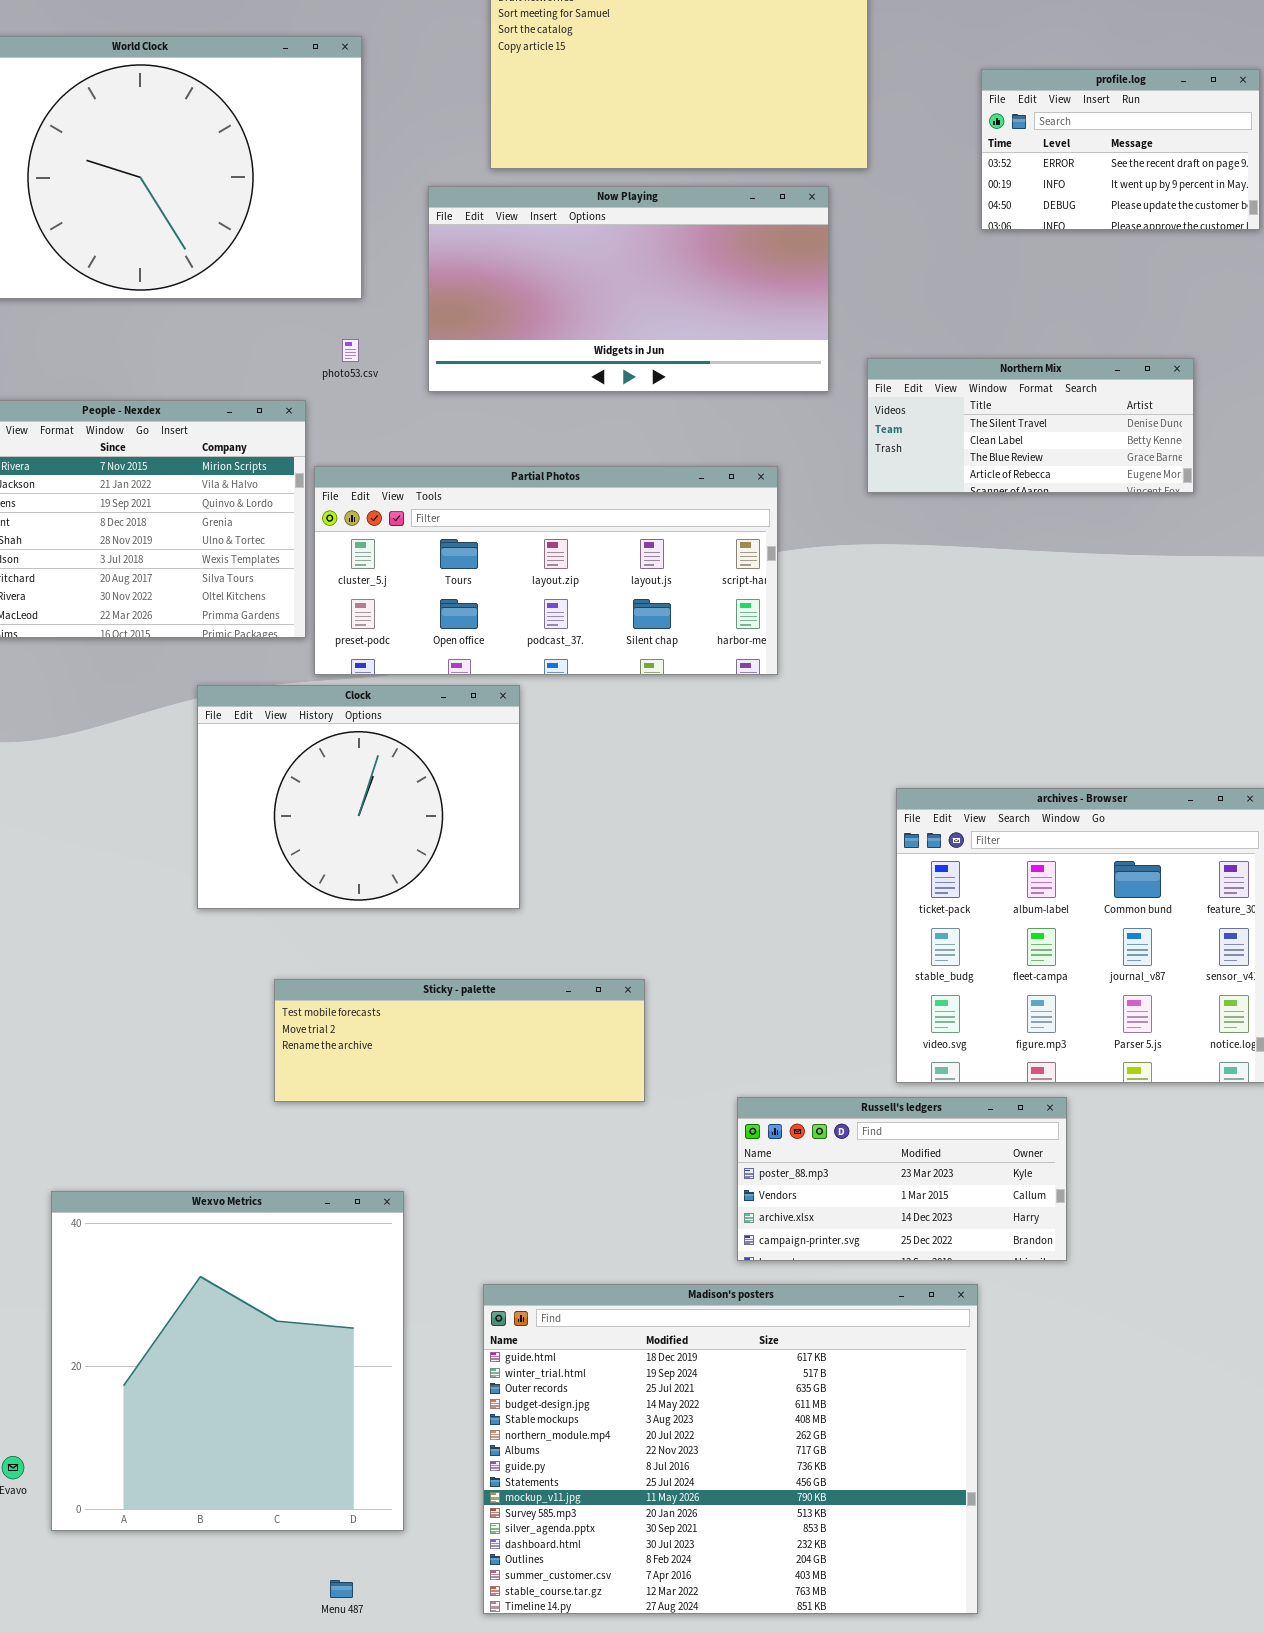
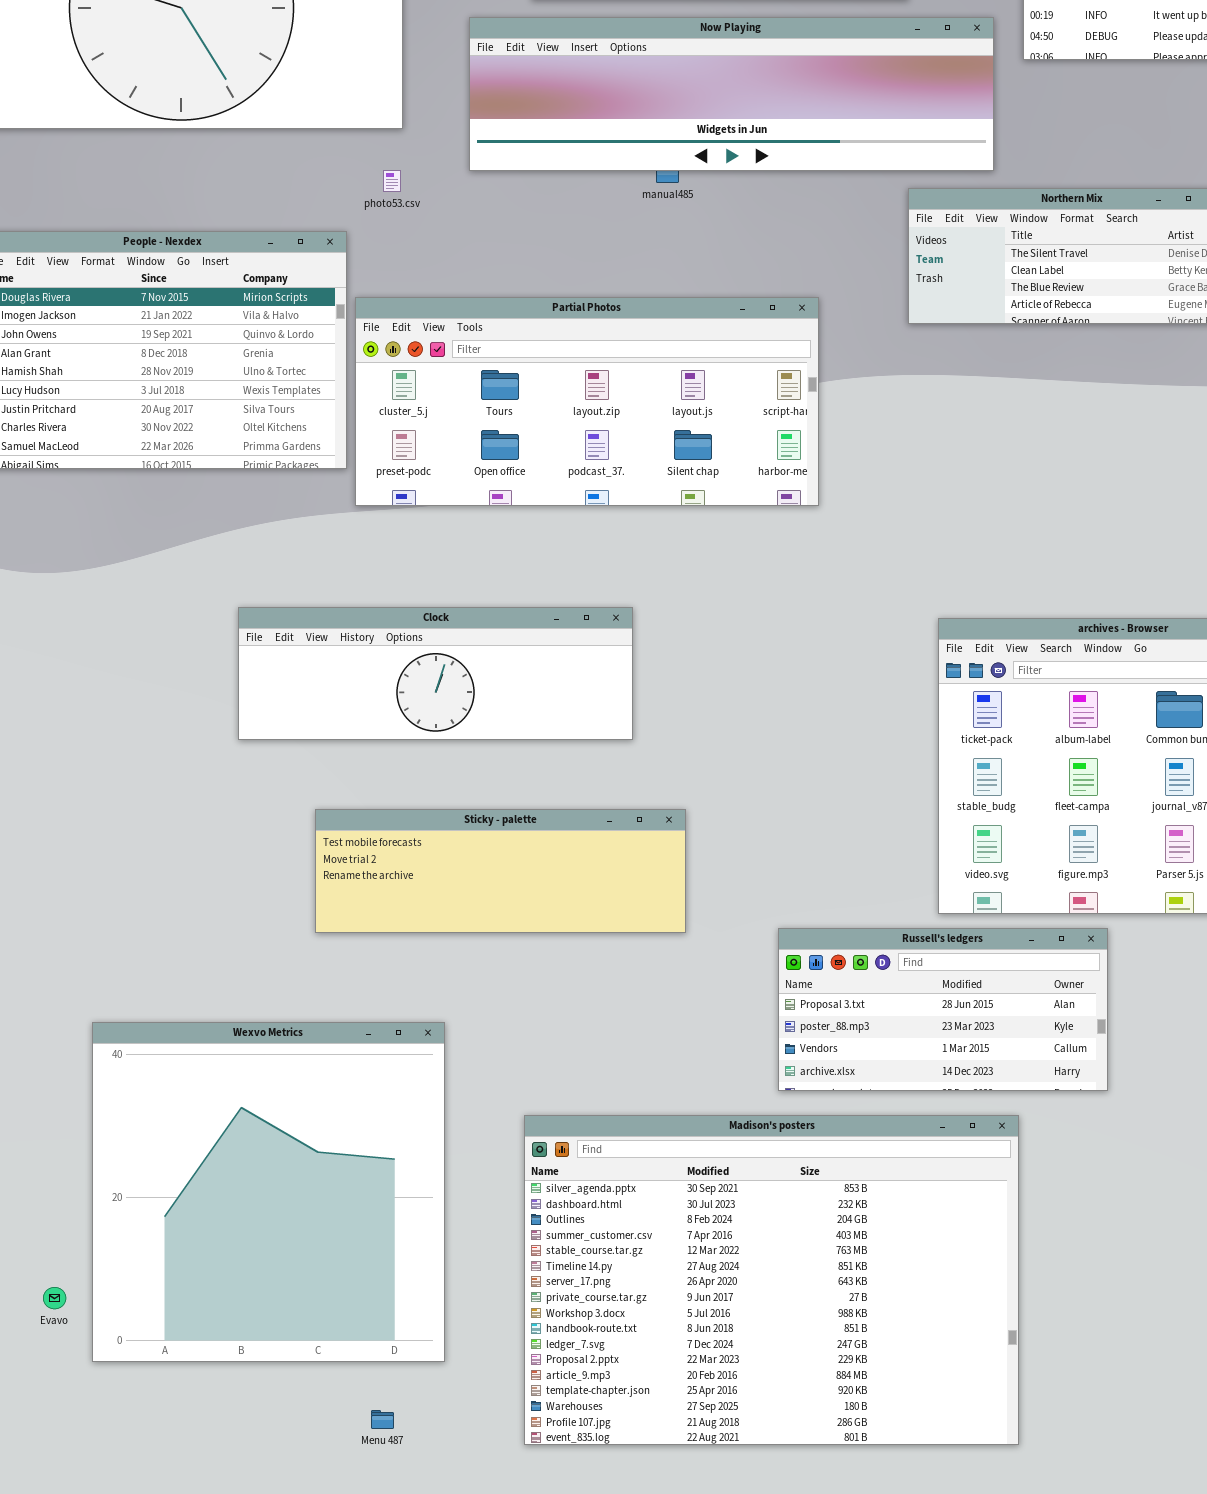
Now Playing: [428,186,829,392] -> [469,17,994,171], resized
Clock: [197,685,520,909] -> [238,607,633,740], resized
Russell's ledgers: [737,1097,1067,1261] -> [778,928,1108,1091], scrolled up 1 row
Madison's posters: [483,1284,978,1614] -> [524,1115,1019,1445], scrolled down 11 rows

